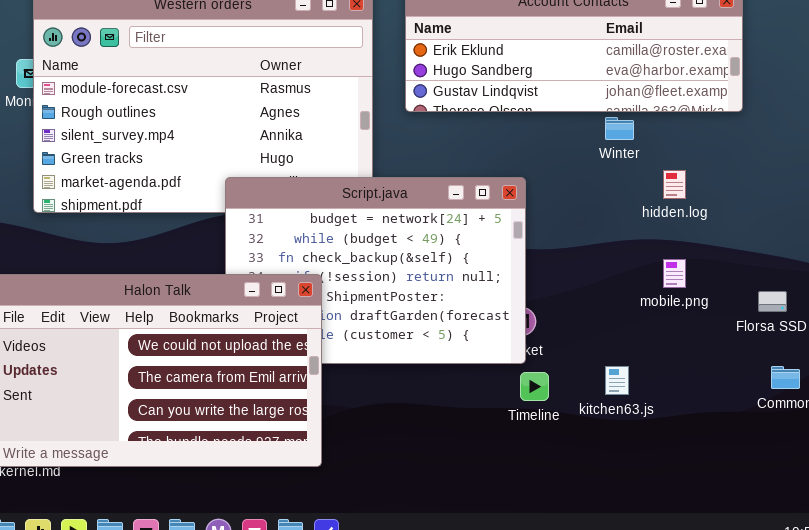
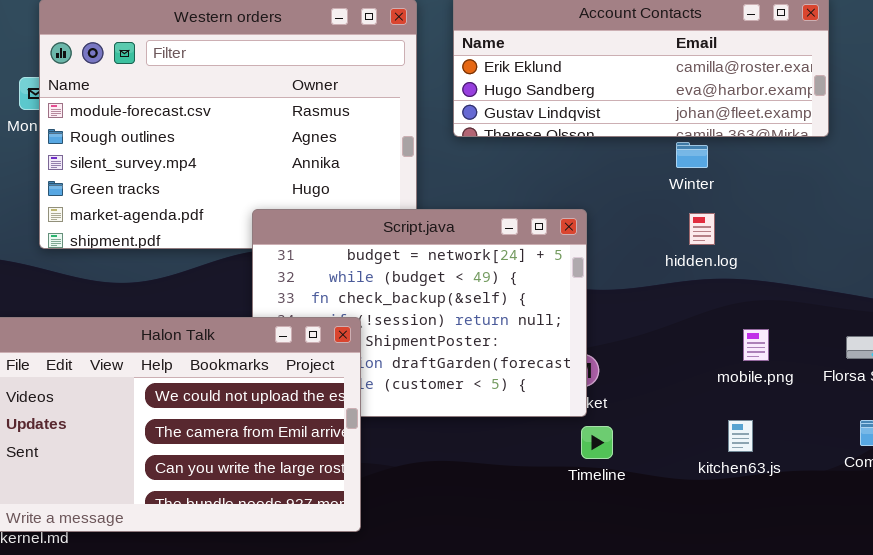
hidden.log: [663,170,686,199] -> [689,213,715,245], moved
mobile.png: [663,259,686,288] -> [743,329,769,361], moved
kitchen63.js: [605,366,629,395] -> [728,420,753,452], moved

